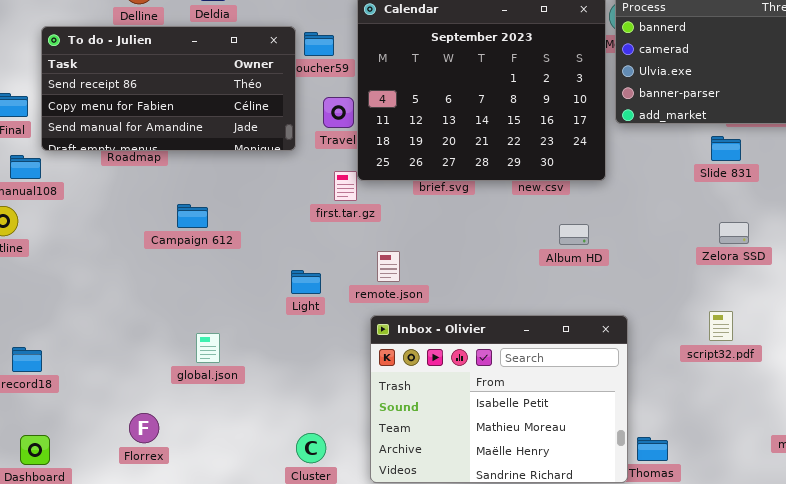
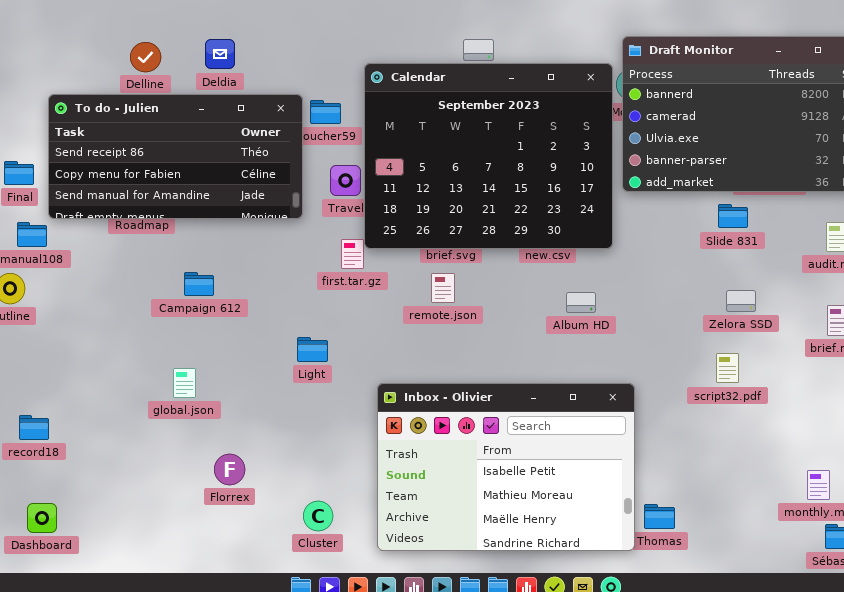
remote.json: [377,251,400,282] -> [431,273,455,303], moved
script32.pdf: [709,311,733,341] -> [716,353,739,383], moved
global.json: [196,333,220,363] -> [173,368,196,398], moved
Florrex: [129,413,159,443] -> [214,454,245,485], moved

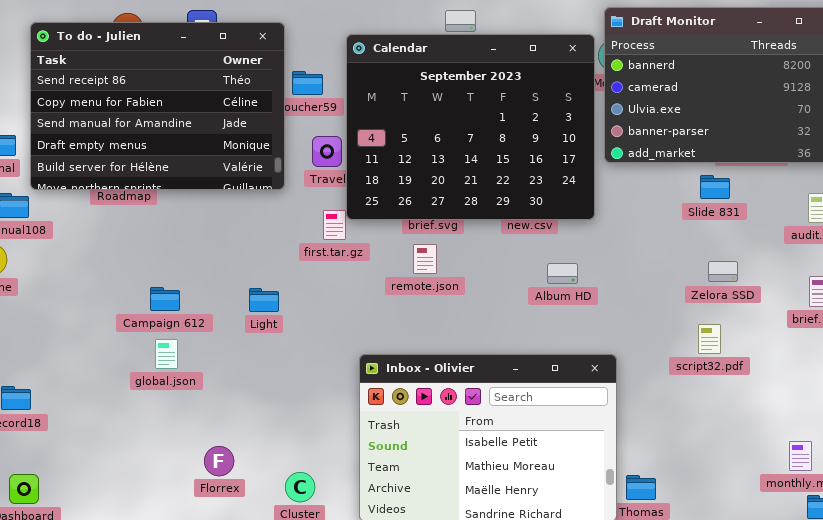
To do - Julien: [48,94,303,219] -> [30,22,285,190], resized
Campaign 612: [184,272,214,296] -> [150,287,180,311], moved
Light: [297,337,328,362] -> [249,288,279,312], moved
Florrex: [214,454,245,485] -> [204,446,234,476], moved

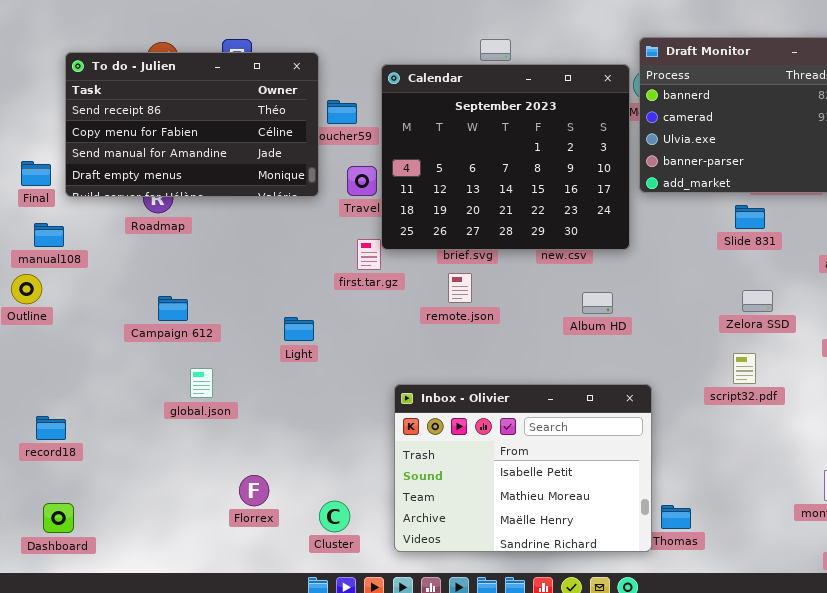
To do - Julien: [30,22,285,190] -> [65,52,319,197], resized
Campaign 612: [150,287,180,311] -> [158,296,188,321], moved

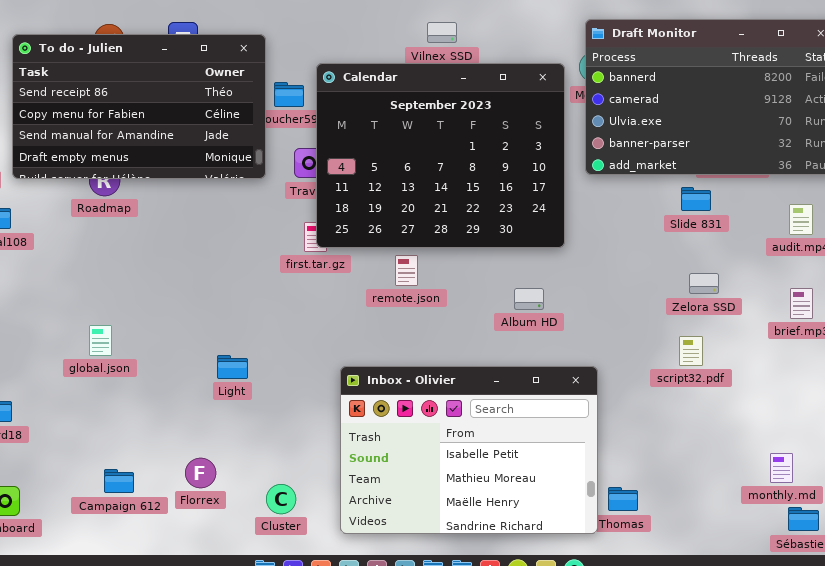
Calendar: [381,64,630,250] -> [316,63,565,248], moved
Album HD: [582,292,613,314] -> [514,288,544,310], moved
Campaign 612: [158,296,188,321] -> [104,469,134,493], moved
Light: [284,317,314,341] -> [217,355,248,379], moved
global.json: [190,368,213,398] -> [89,325,112,356], moved

